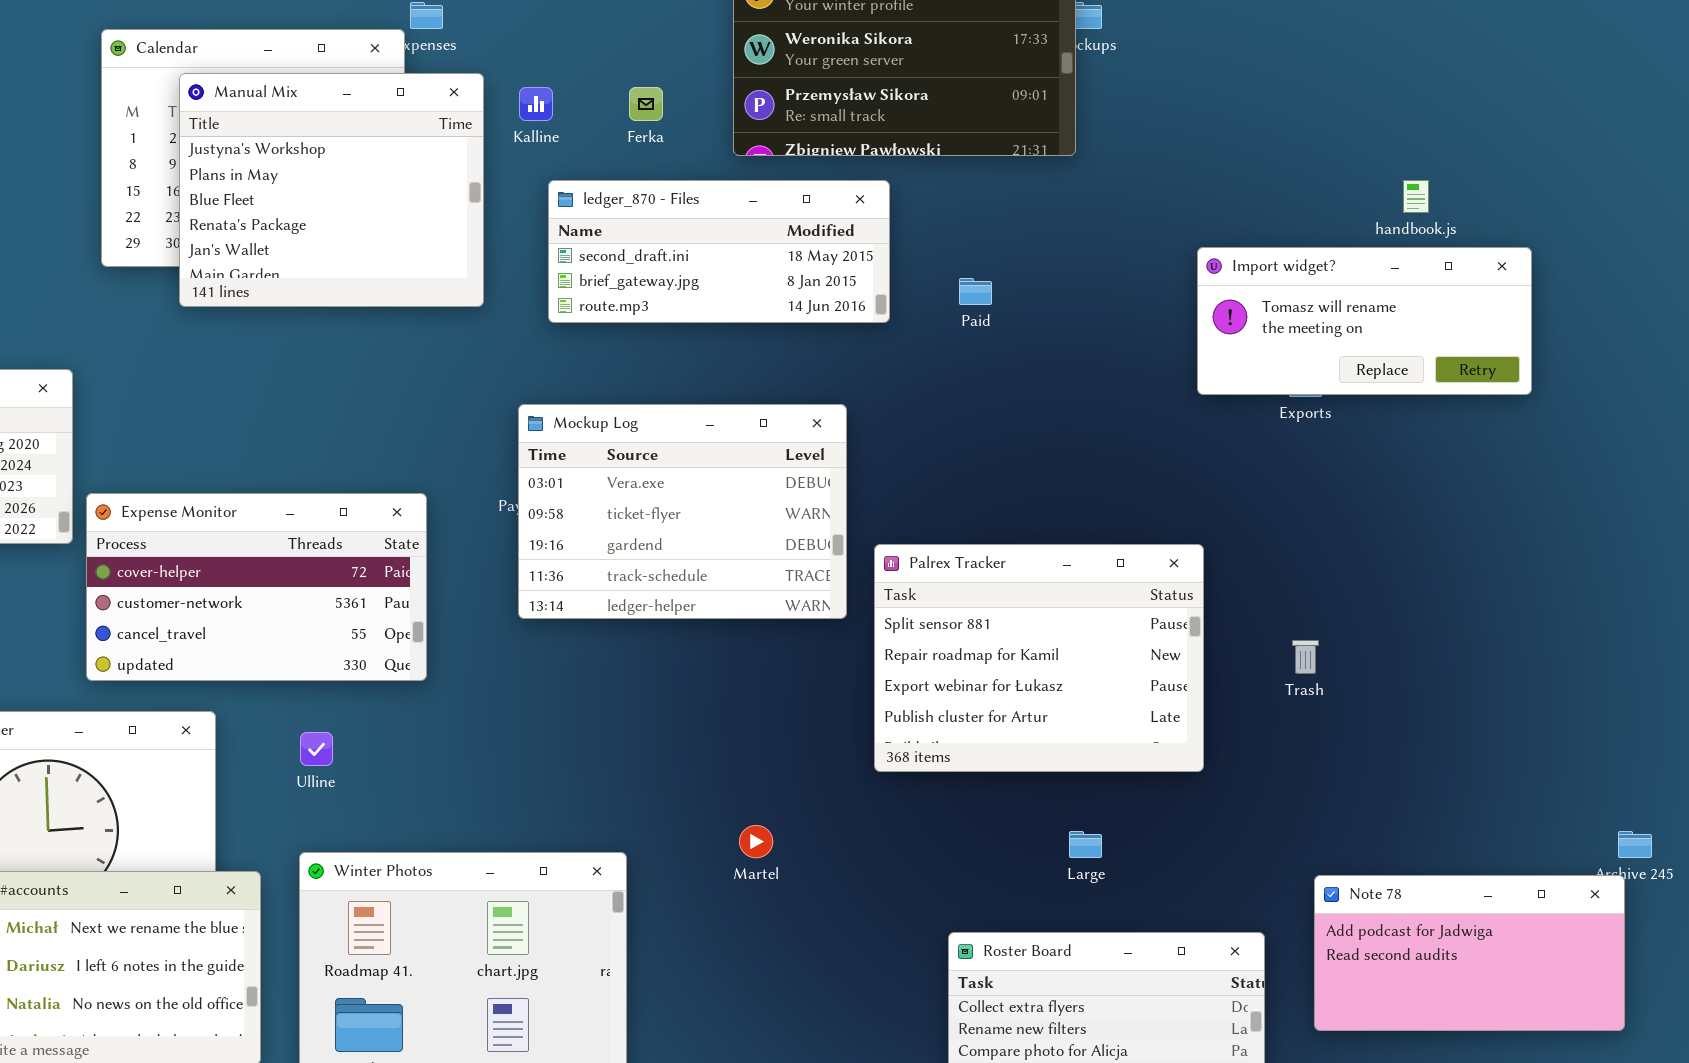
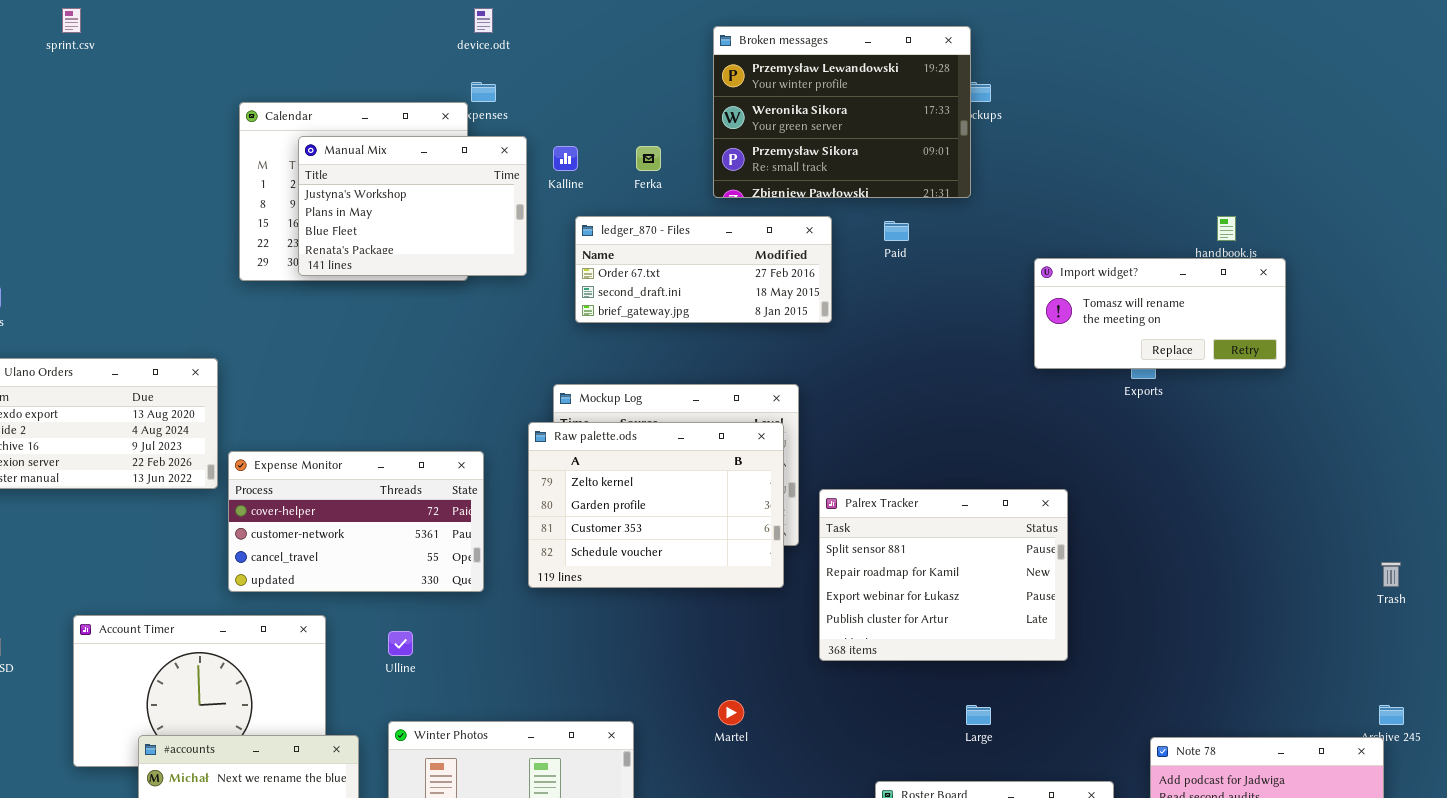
Manual Mix: [179,73,484,307] -> [298,136,527,276], resized
ledger_870 - Files: [548,180,890,323] -> [575,216,832,323], scrolled up 1 row
Import widget?: [1197,247,1532,395] -> [1034,258,1286,369], moved
Paid: [959,278,992,305] -> [884,221,909,241], moved
Raw palette.ods: none -> [528,422,784,588], opened
Trash: [1292,640,1319,674] -> [1381,562,1401,587], moved

